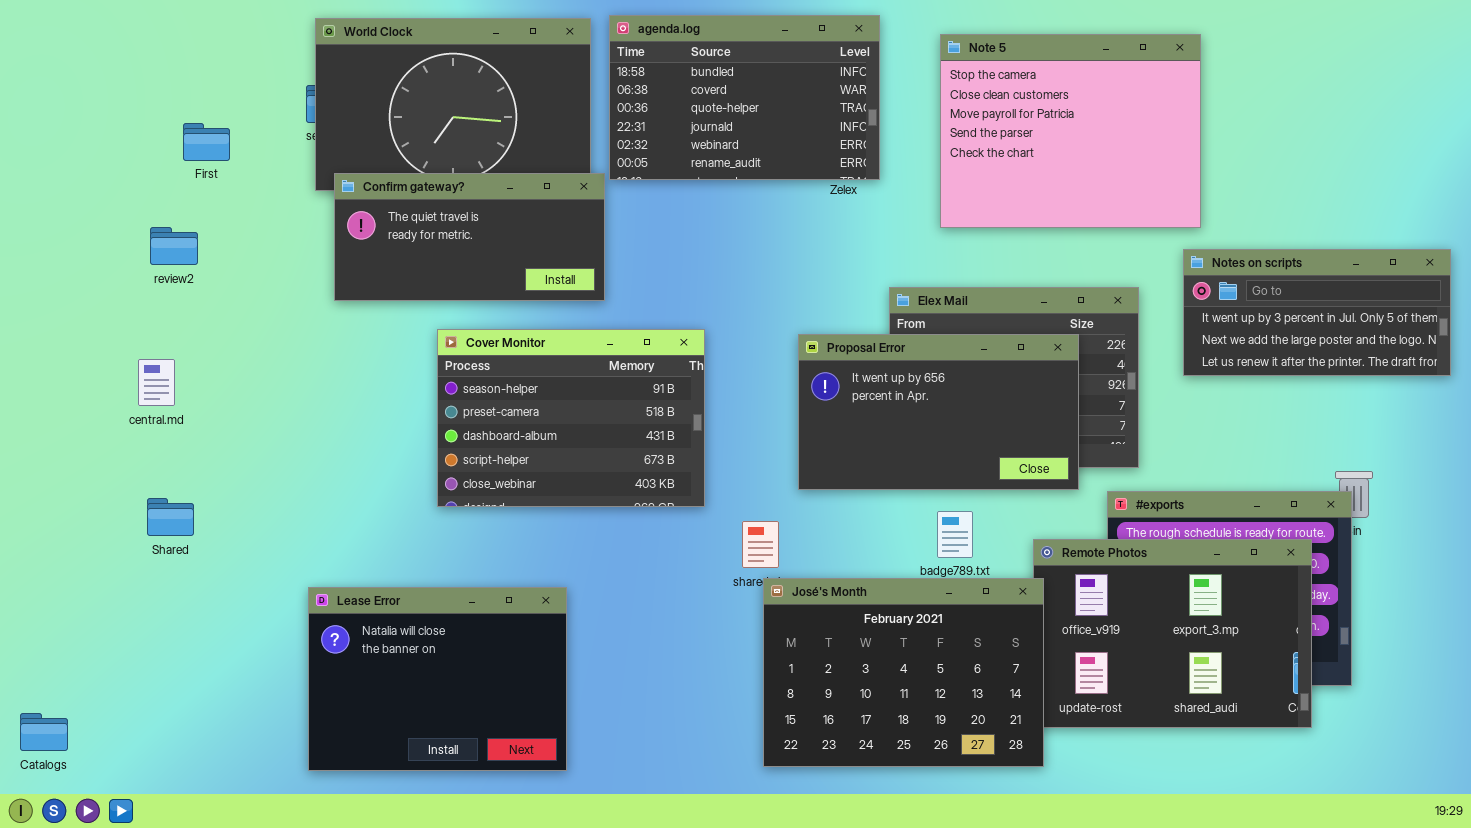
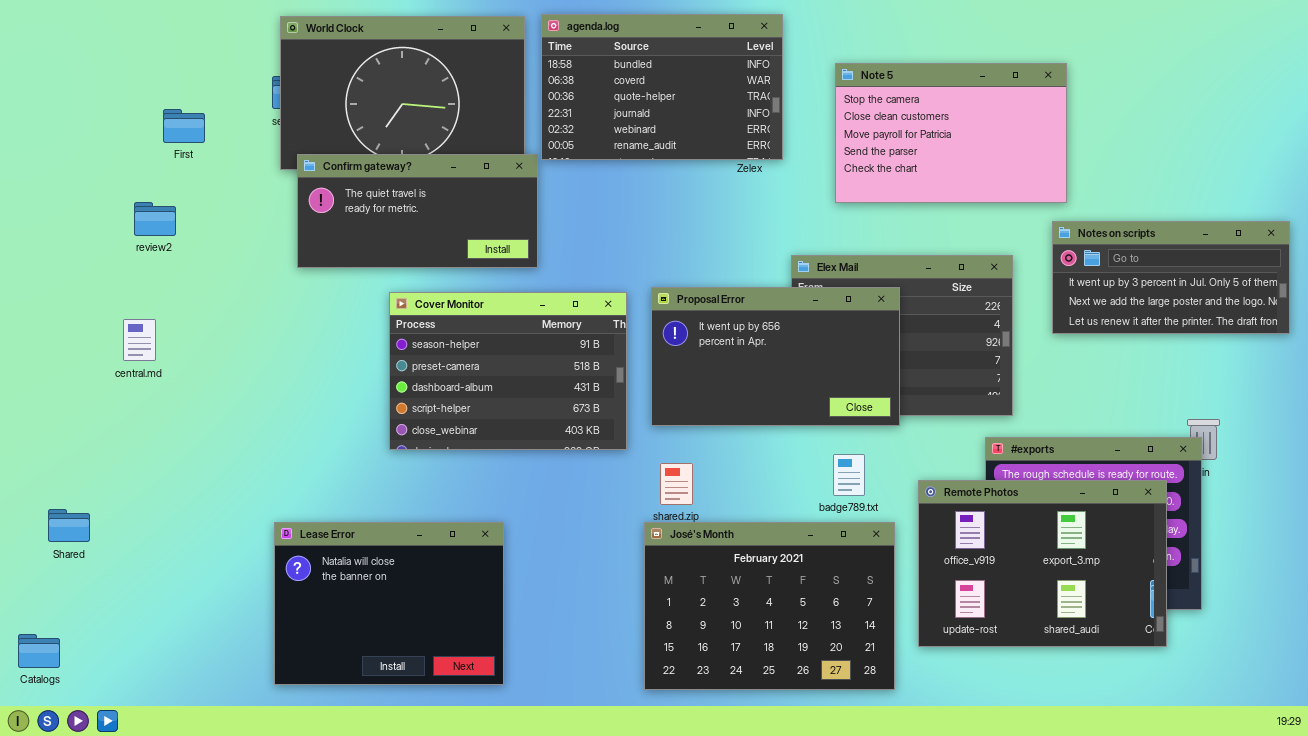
Note 5: [940,34,1201,228] -> [835,63,1067,203], resized
Proposal Error: [798,334,1079,490] -> [651,287,900,426], moved
Shared: [147,498,194,536] -> [48,509,90,542], moved
José's Month: [763,578,1044,767] -> [644,522,895,690], moved

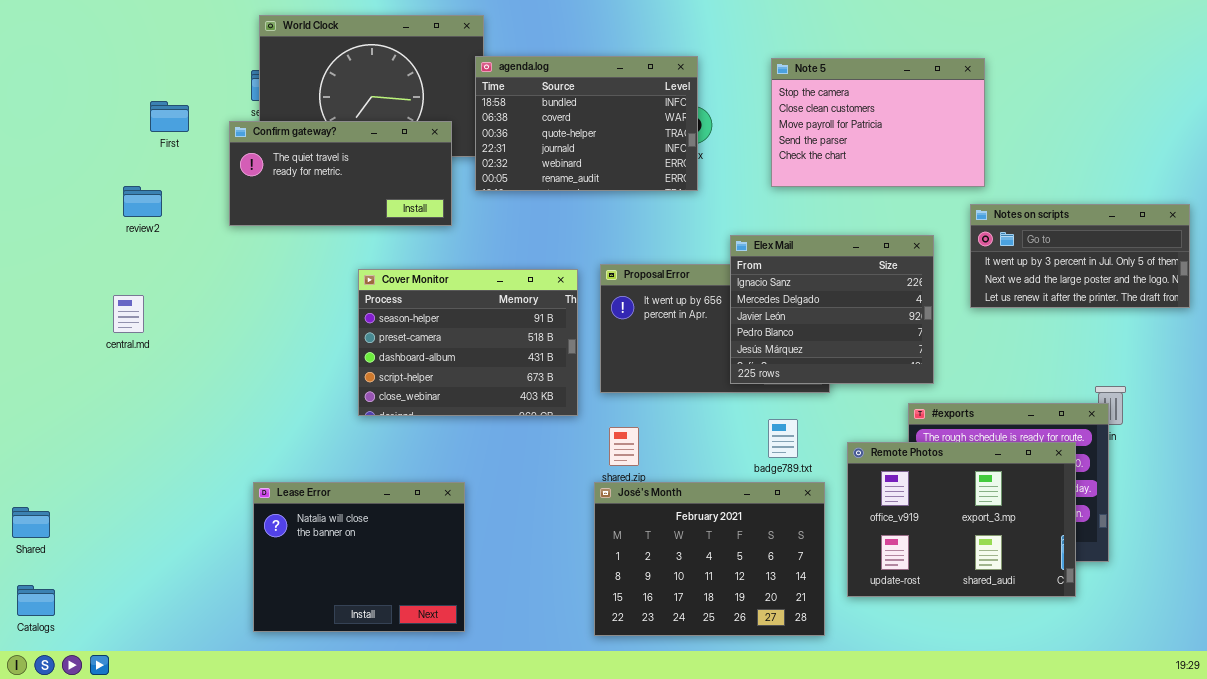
agenda.log: [541,14,783,160] -> [475,56,698,191], moved
Confirm gateway?: [297,154,538,268] -> [229,121,452,226], moved
Elex Mail: [791,255,1013,416] -> [730,235,934,384], raised
Shared: [48,509,90,542] -> [12,507,50,538], moved

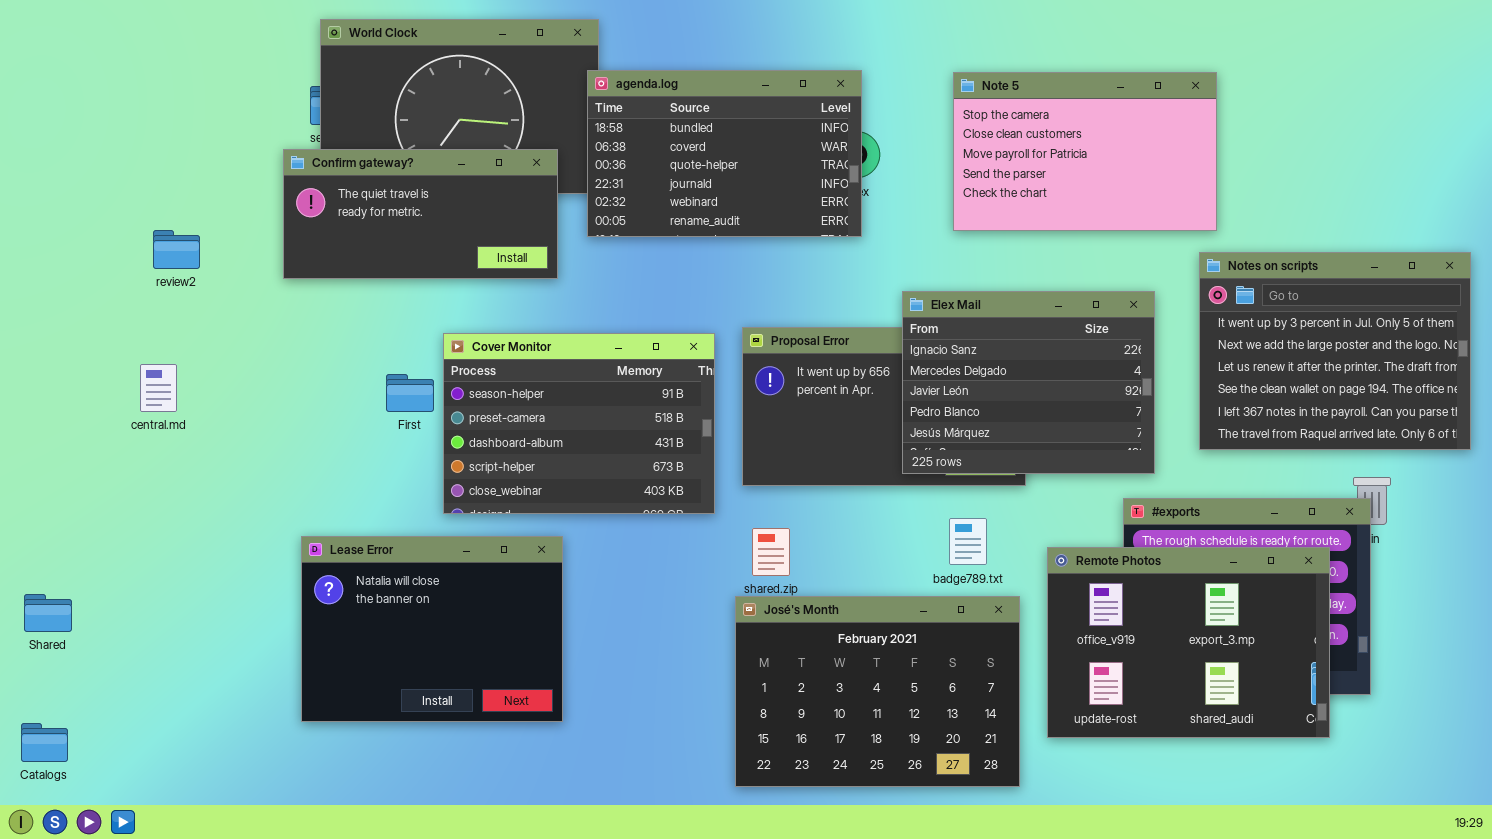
First: [150,101,189,132] -> [386,374,434,412], moved
Notes on scripts: [970,204,1190,308] -> [1199,252,1471,450], resized
Lease Error: [253,482,465,632] -> [301,536,563,722], moved
Shared: [12,507,50,538] -> [24,594,72,632], moved

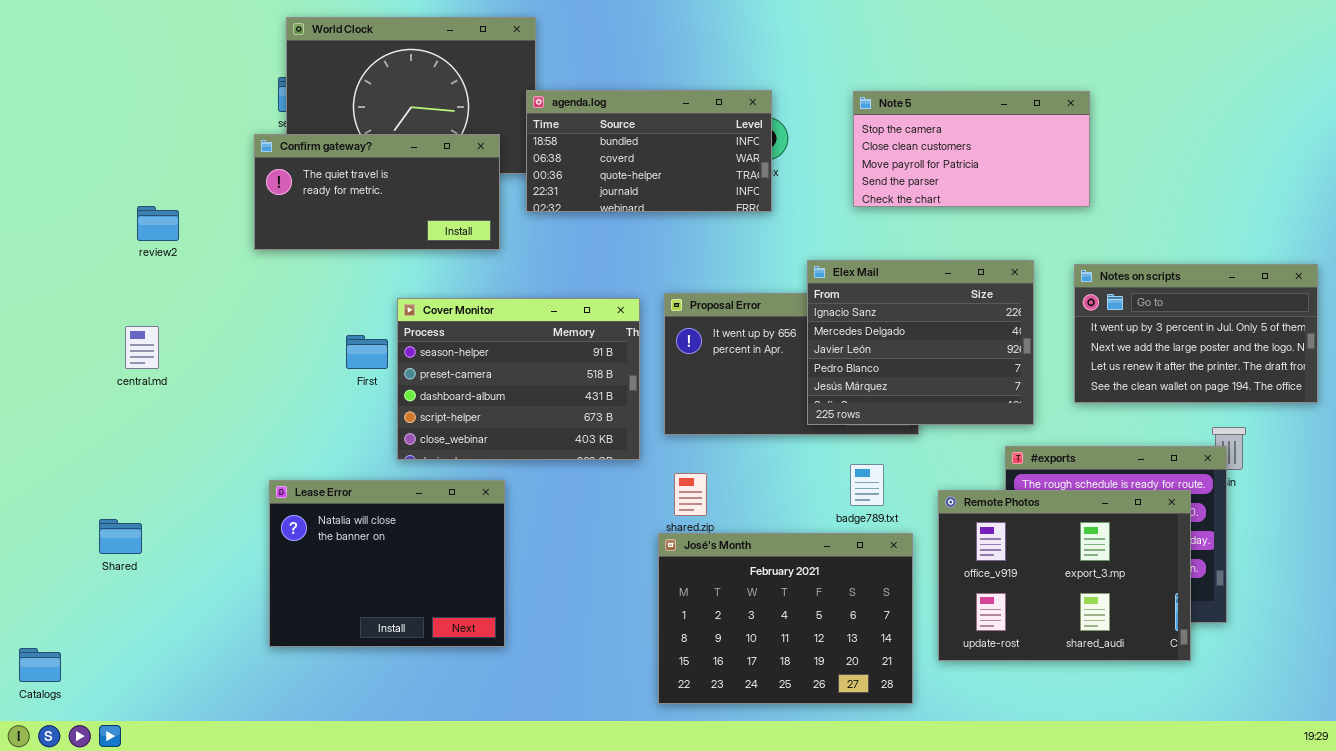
agenda.log: [587,70,862,237] -> [526,90,772,212], resized
Note 5: [953,72,1217,231] -> [853,91,1090,207], resized
Notes on scripts: [1199,252,1471,450] -> [1074,264,1318,403], resized
Shared: [24,594,72,632] -> [99,519,142,554], moved

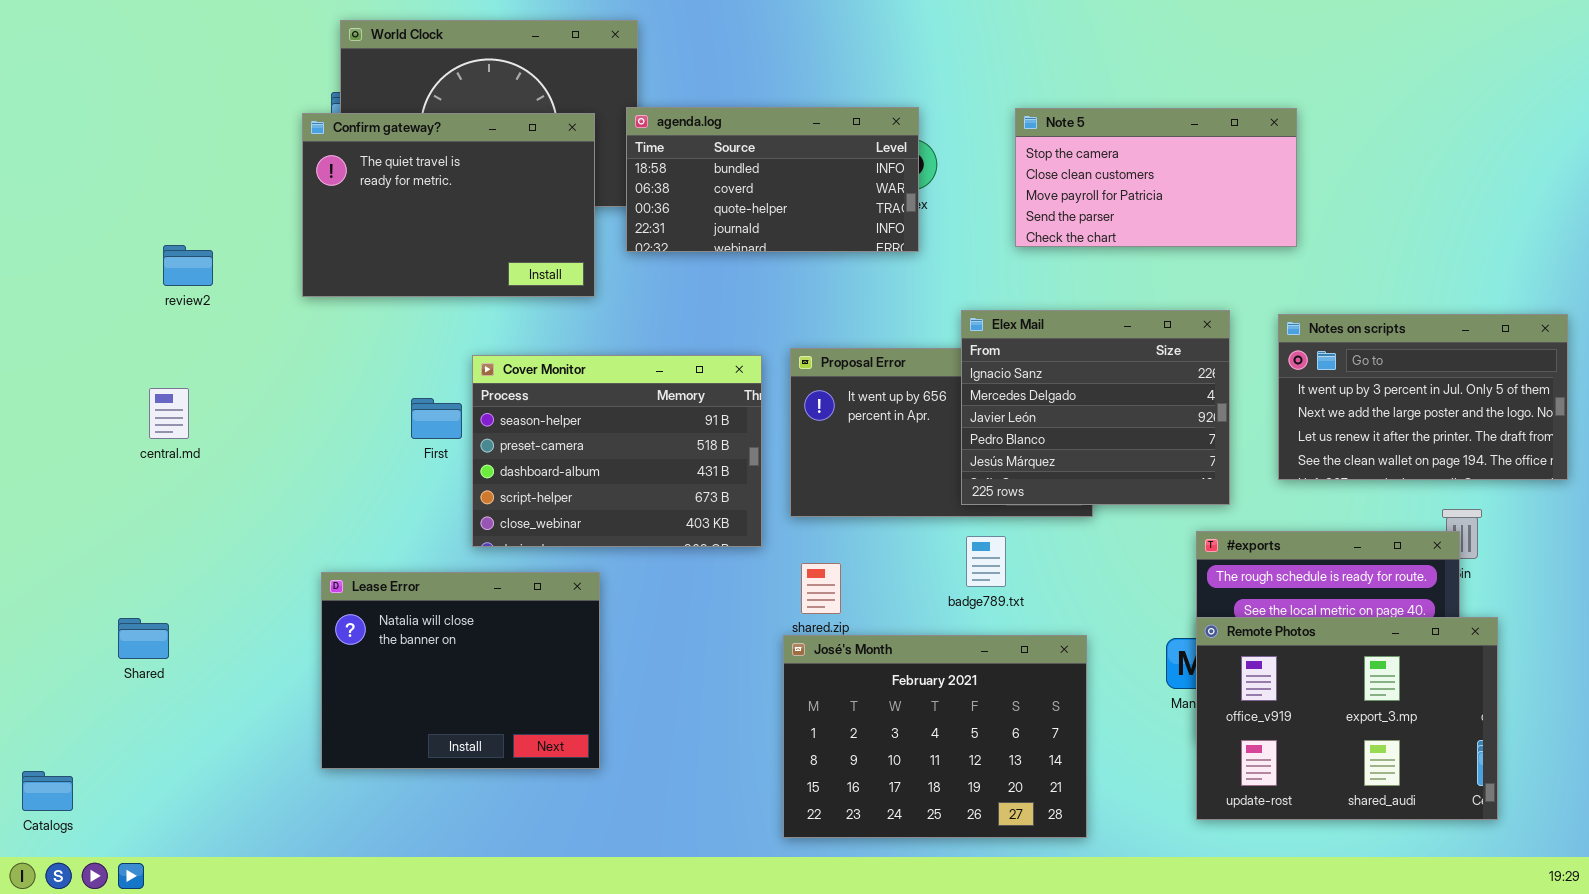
Confirm gateway?: [254,134,500,250] -> [302,113,595,297], resized
badge789.txt: [850,464,884,506] -> [966,536,1006,587], moved
Remote Photos: [938,490,1191,661] -> [1196,617,1498,820], moved

